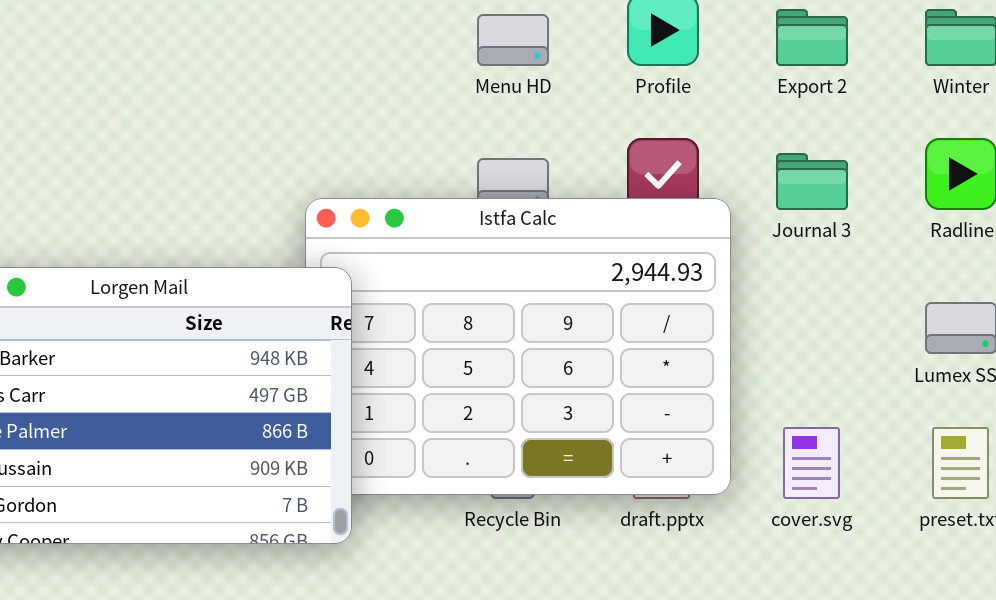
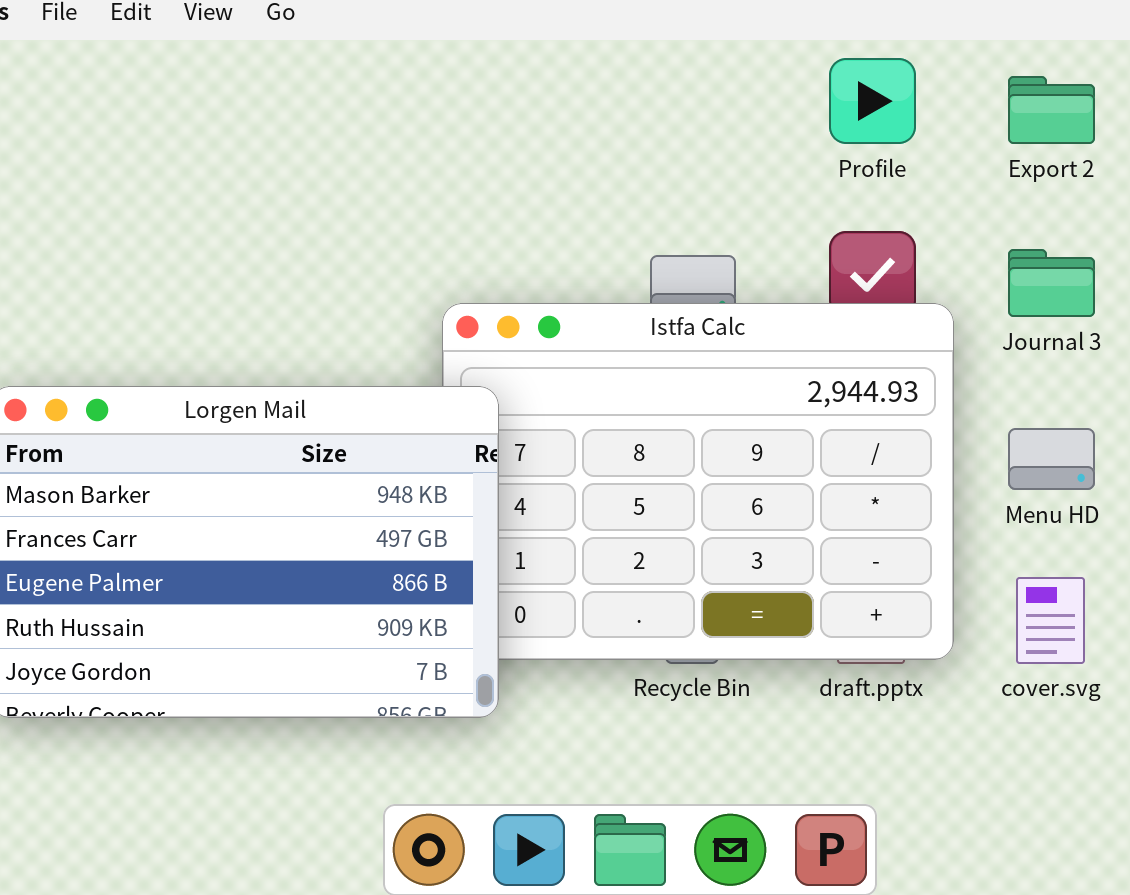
Menu HD: [477,14,549,66] -> [1008,428,1095,490], moved

